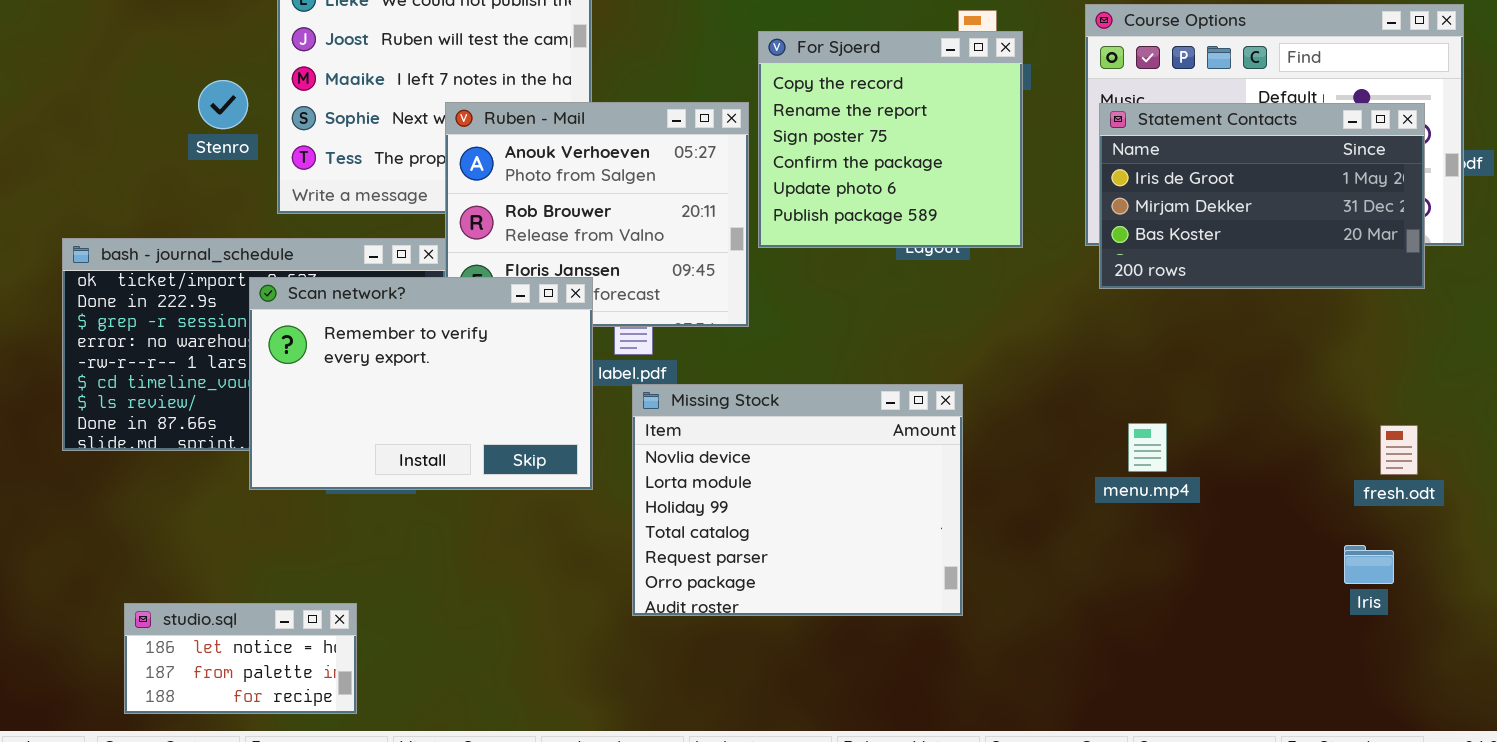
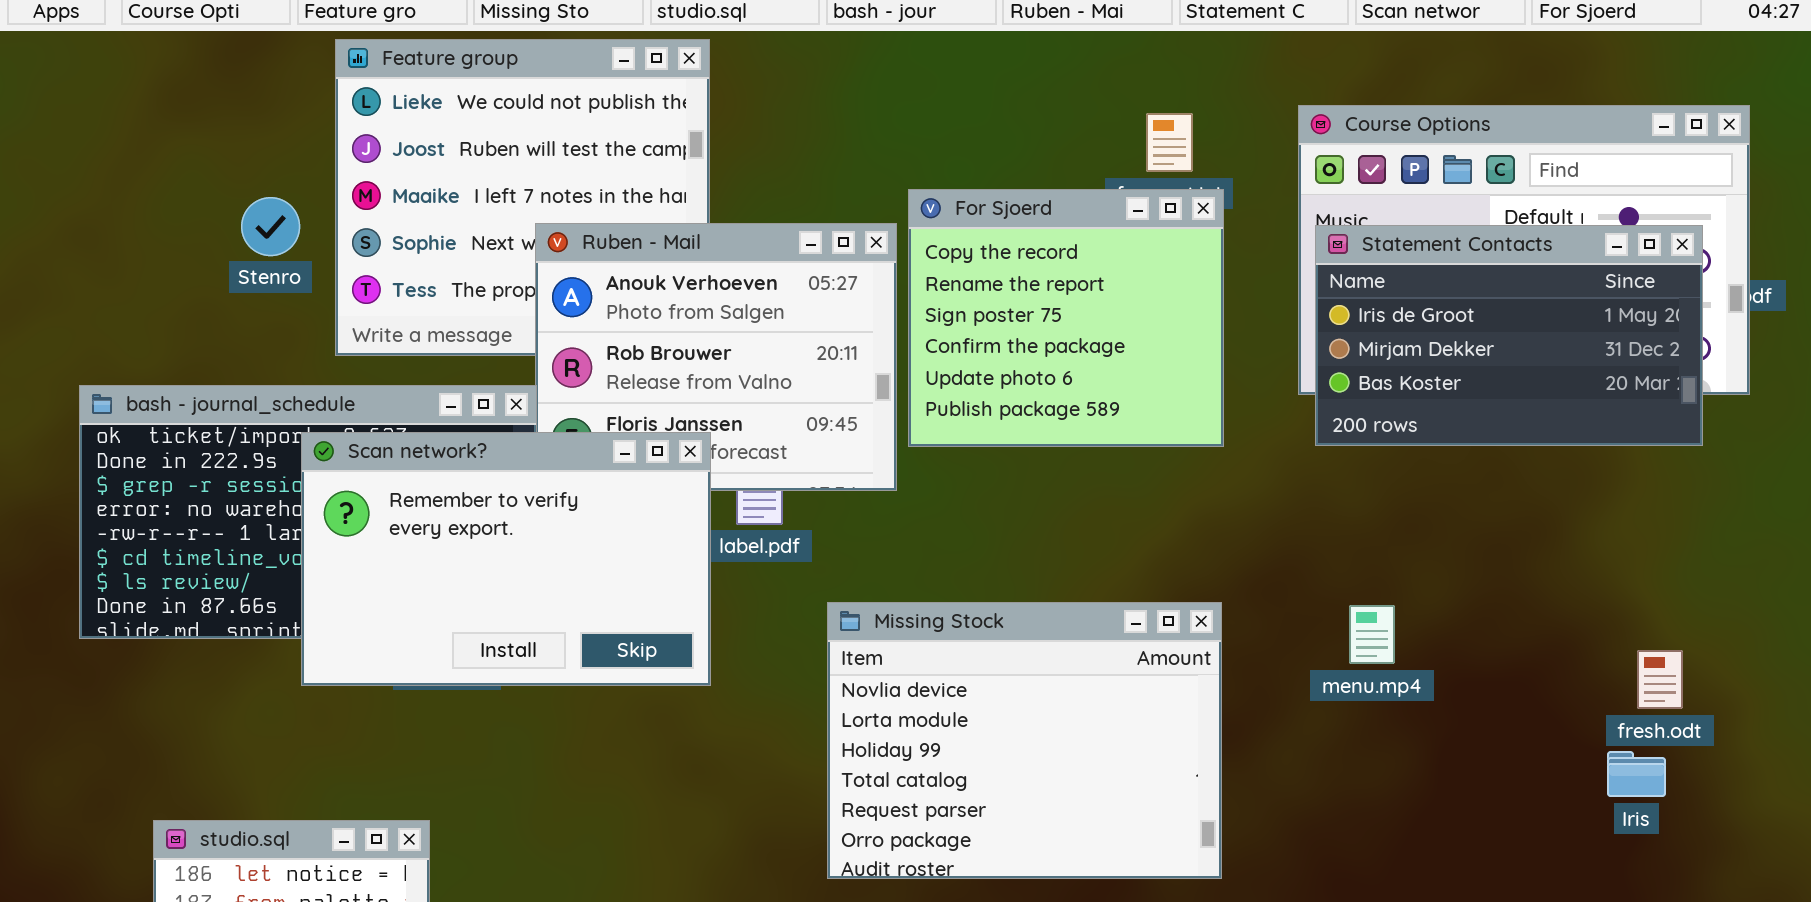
For Sjoerd: [758,31,1023,248] -> [908,189,1224,447], moved
Missing Stock: [632,384,963,616] -> [827,602,1222,879], moved
fresh.odt: [1380,425,1418,475] -> [1637,650,1683,709], moved

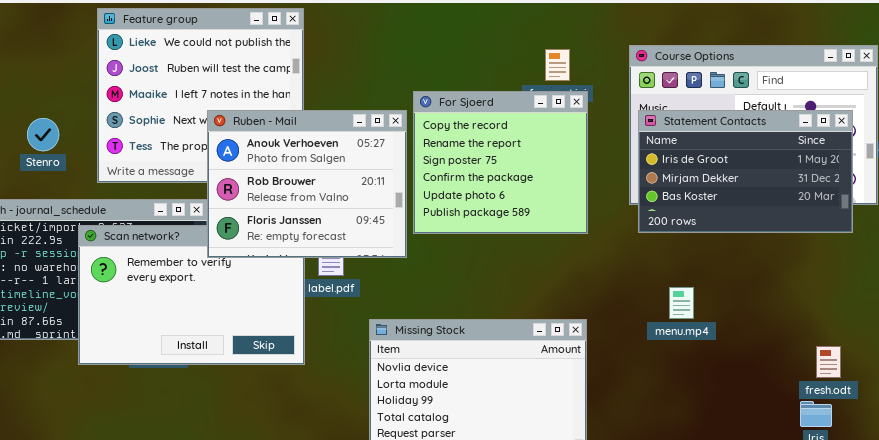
Stenro: [241,197,300,256] -> [27,118,59,151], moved
Ruben - Mail: [535,223,897,491] -> [207,110,407,258], raised
menu.mp4: [1349,605,1395,664] -> [669,287,694,319], moved

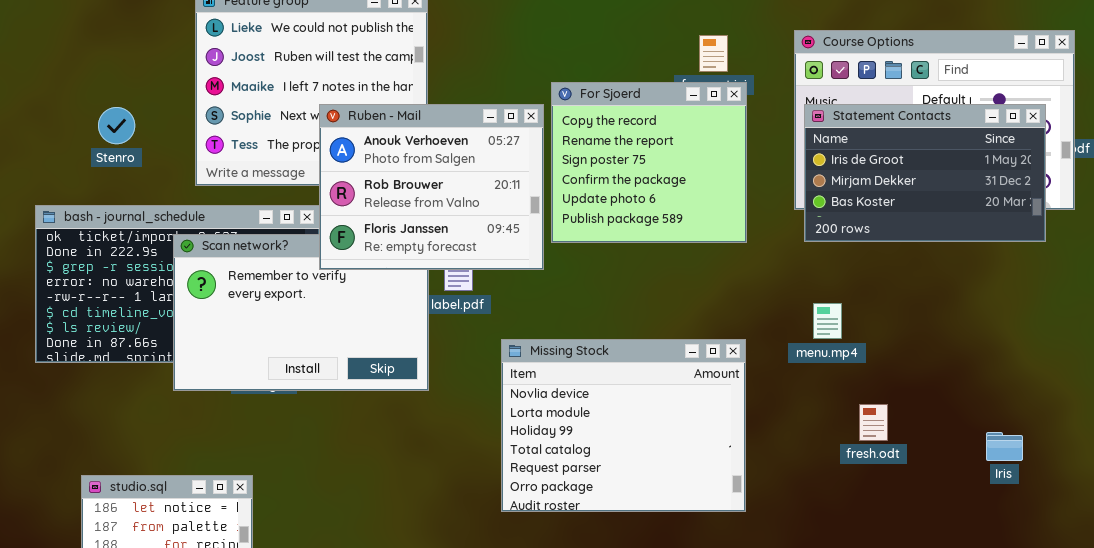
Stenro: [27,118,59,151] -> [98,107,135,144], moved
menu.mp4: [669,287,694,319] -> [813,303,842,339], moved
fresh.odt: [816,346,841,378] -> [859,404,888,441], moved

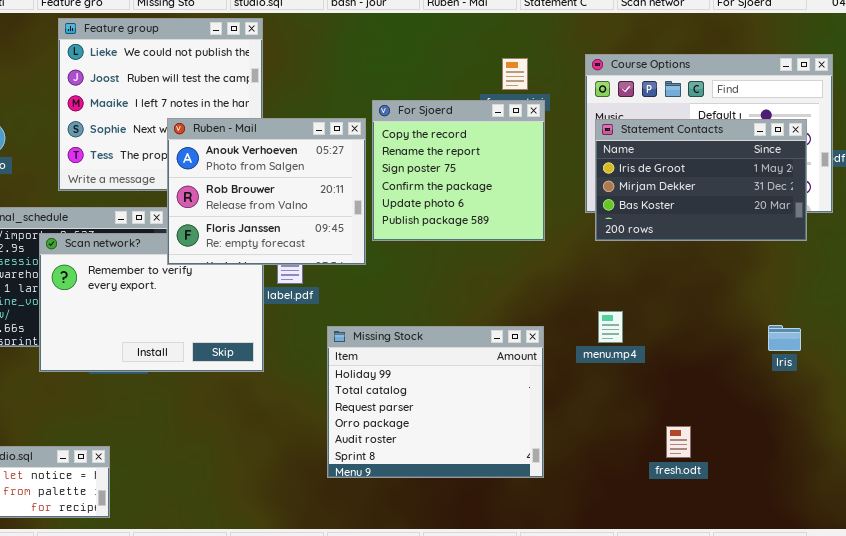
menu.mp4: [813,303,842,339] -> [598,311,623,343], moved
Missing Stock: [501,339,746,512] -> [327,326,544,478], scrolled down 2 rows
fresh.odt: [859,404,888,441] -> [666,426,691,458], moved
Iris: [986,432,1023,461] -> [768,325,801,351], moved

